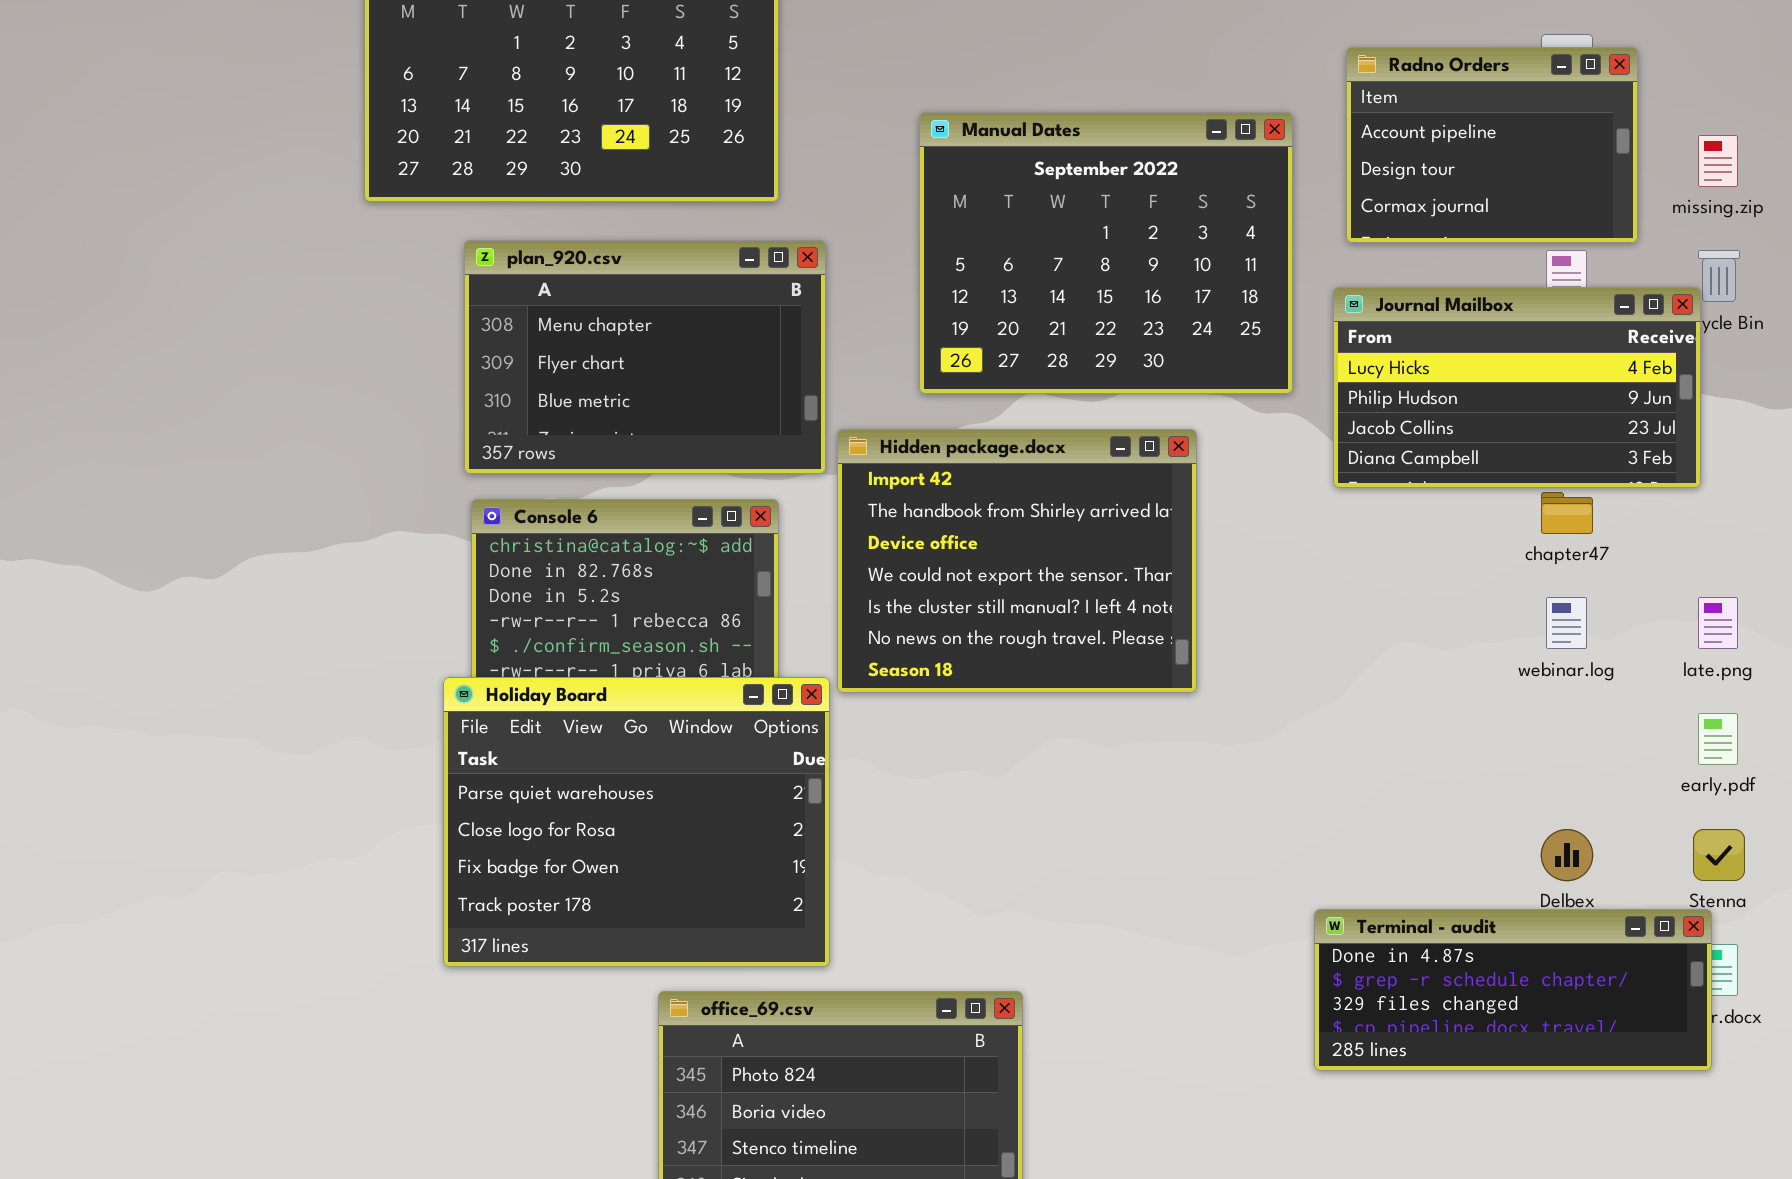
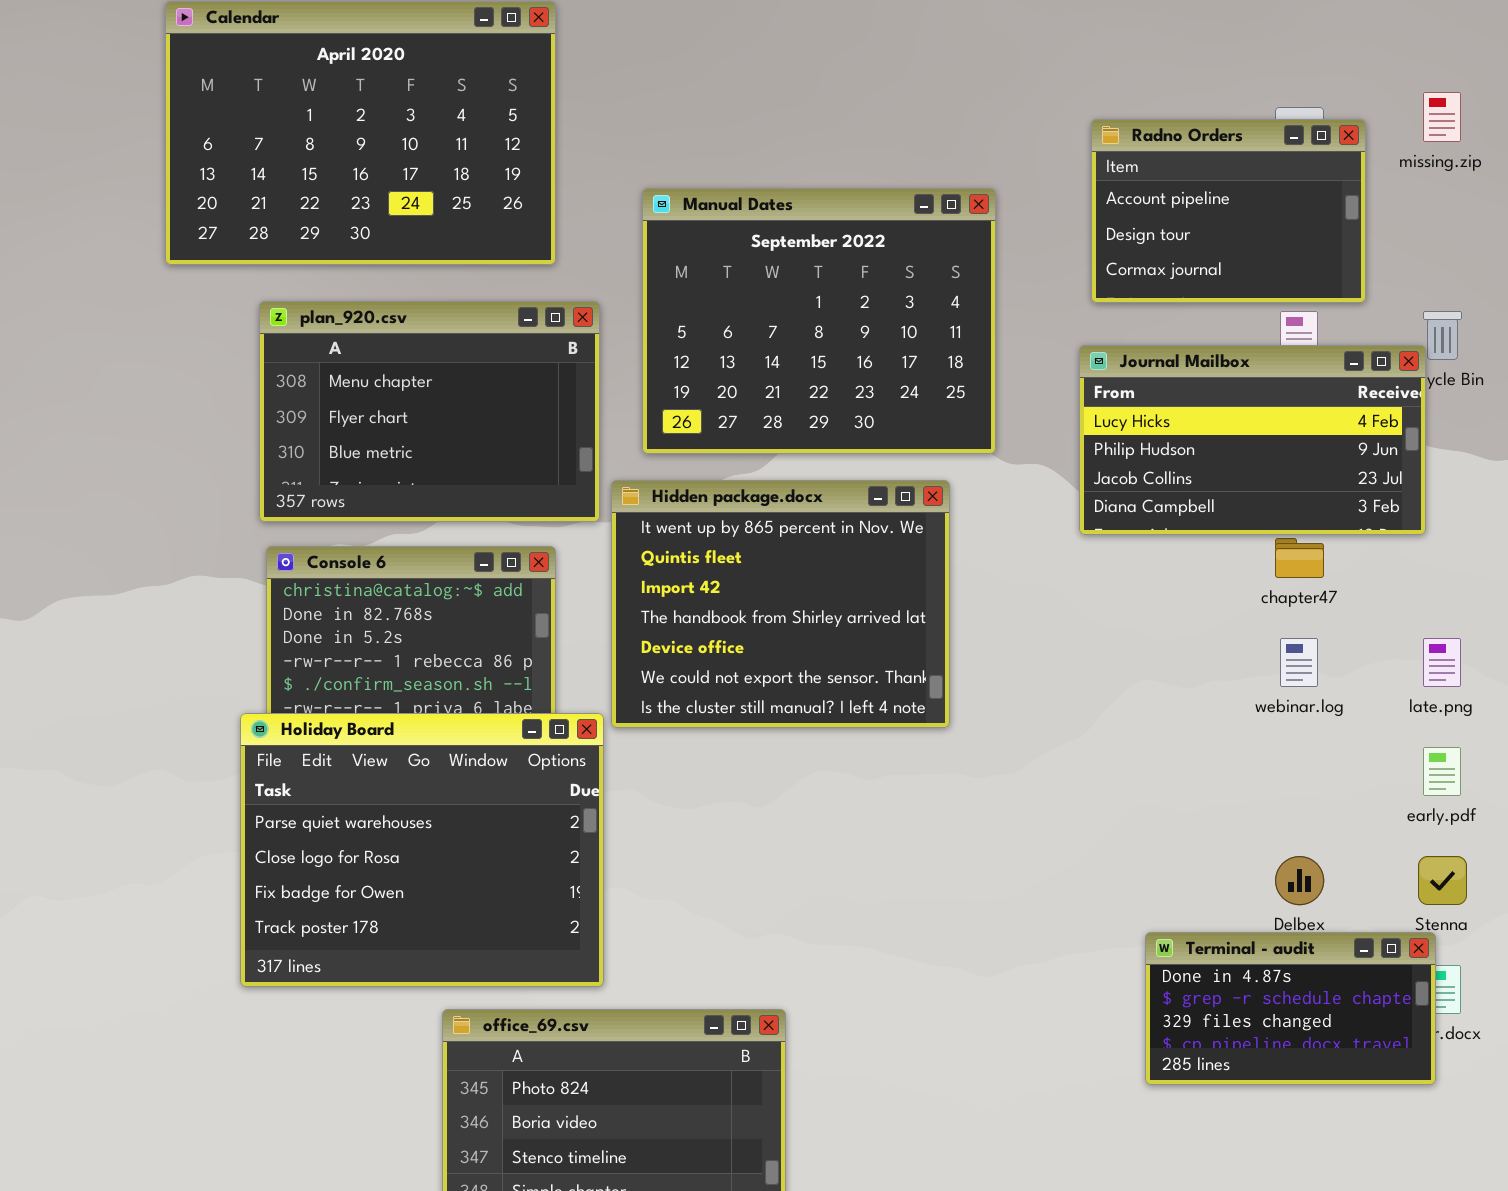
Manual Dates: [919,112,1293,394] -> [642,188,996,454], moved
missing.zip: [1698,135,1738,187] -> [1423,92,1461,142], moved
Hidden package.docx: [837,429,1197,693] -> [611,480,950,728], scrolled up 2 rows
Terminal - audit: [1314,909,1712,1071] -> [1145,932,1436,1085], resized

